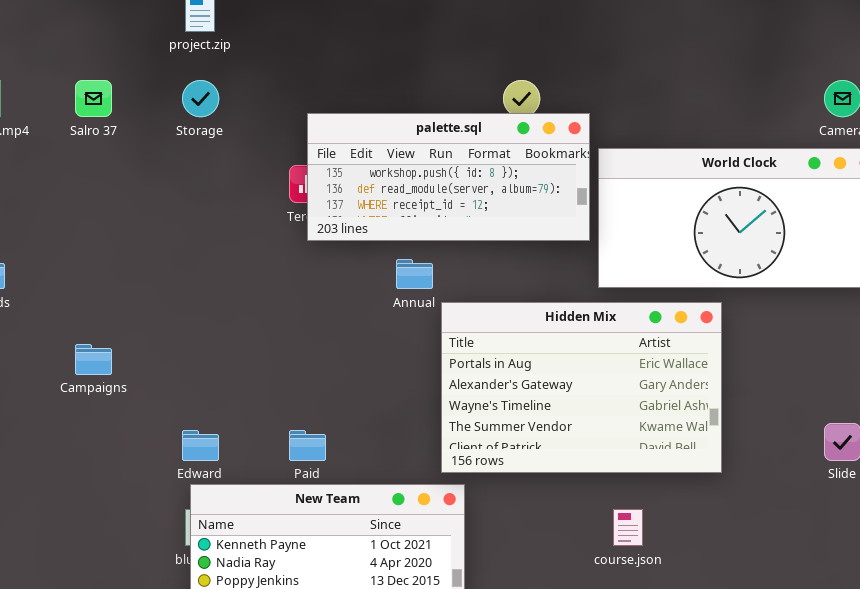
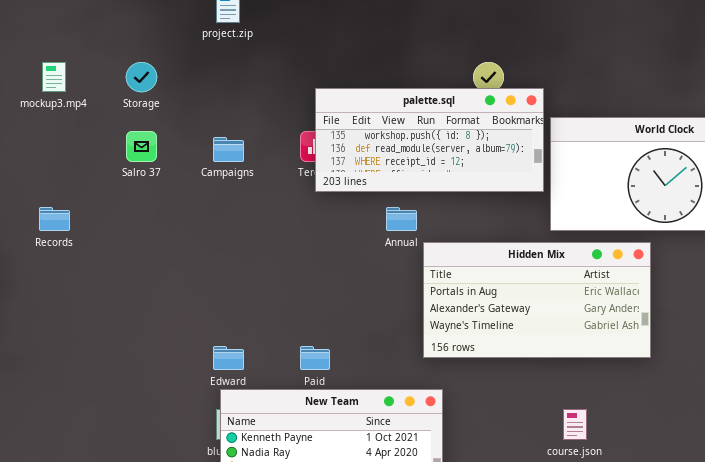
Salro 37: [75,80,112,117] -> [126,131,157,162], moved
Storage: [182,80,219,117] -> [126,62,157,92], moved
Hidden Mix: [441,302,722,473] -> [423,242,651,358], resized
Campaigns: [75,344,112,375] -> [213,137,244,162], moved

